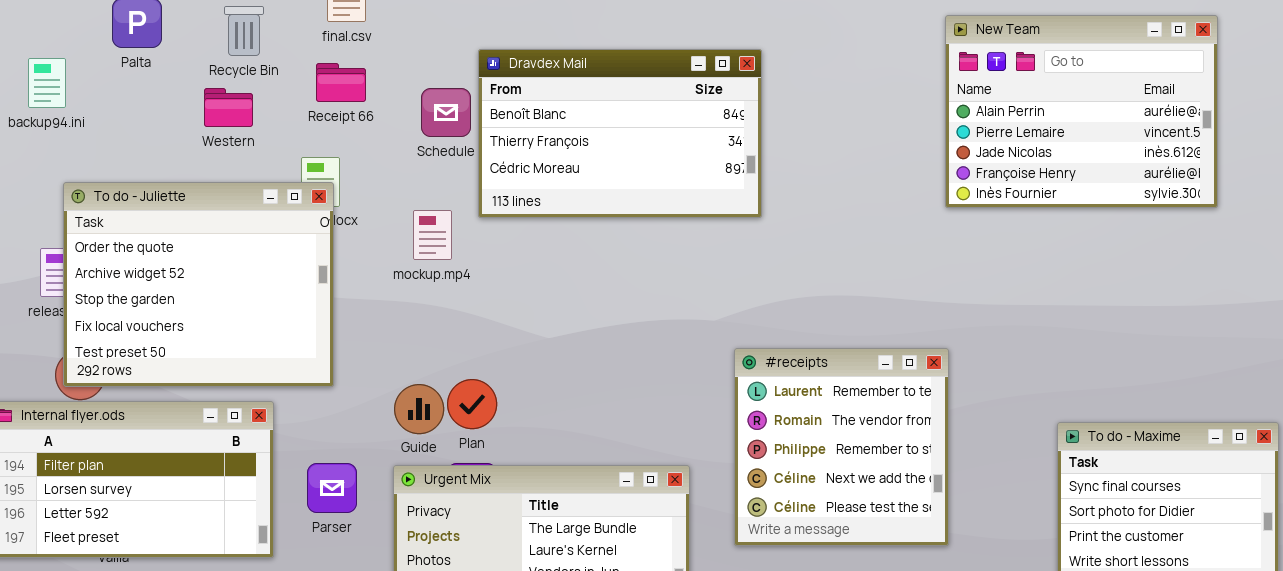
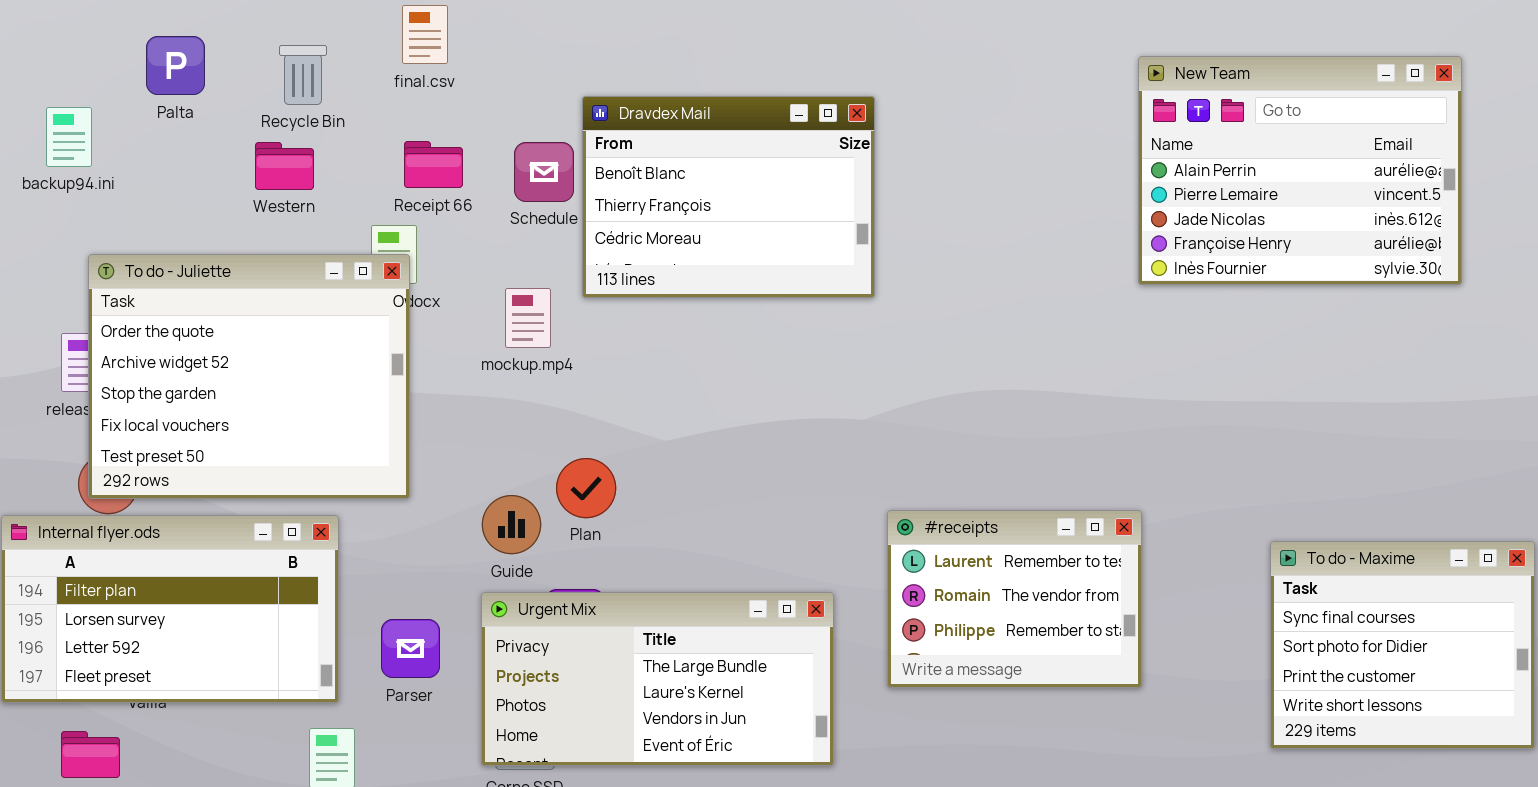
Dravdex Mail: [478,49,762,218] -> [582,96,875,298], resized
Receipt 66: [316,63,366,102] -> [404,141,463,188], moved
#receipts: [734,348,949,546] -> [887,510,1142,688], resized
Plan: [447,379,497,429] -> [556,458,616,518], moved
Parser: [307,463,357,513] -> [381,619,440,678], moved

